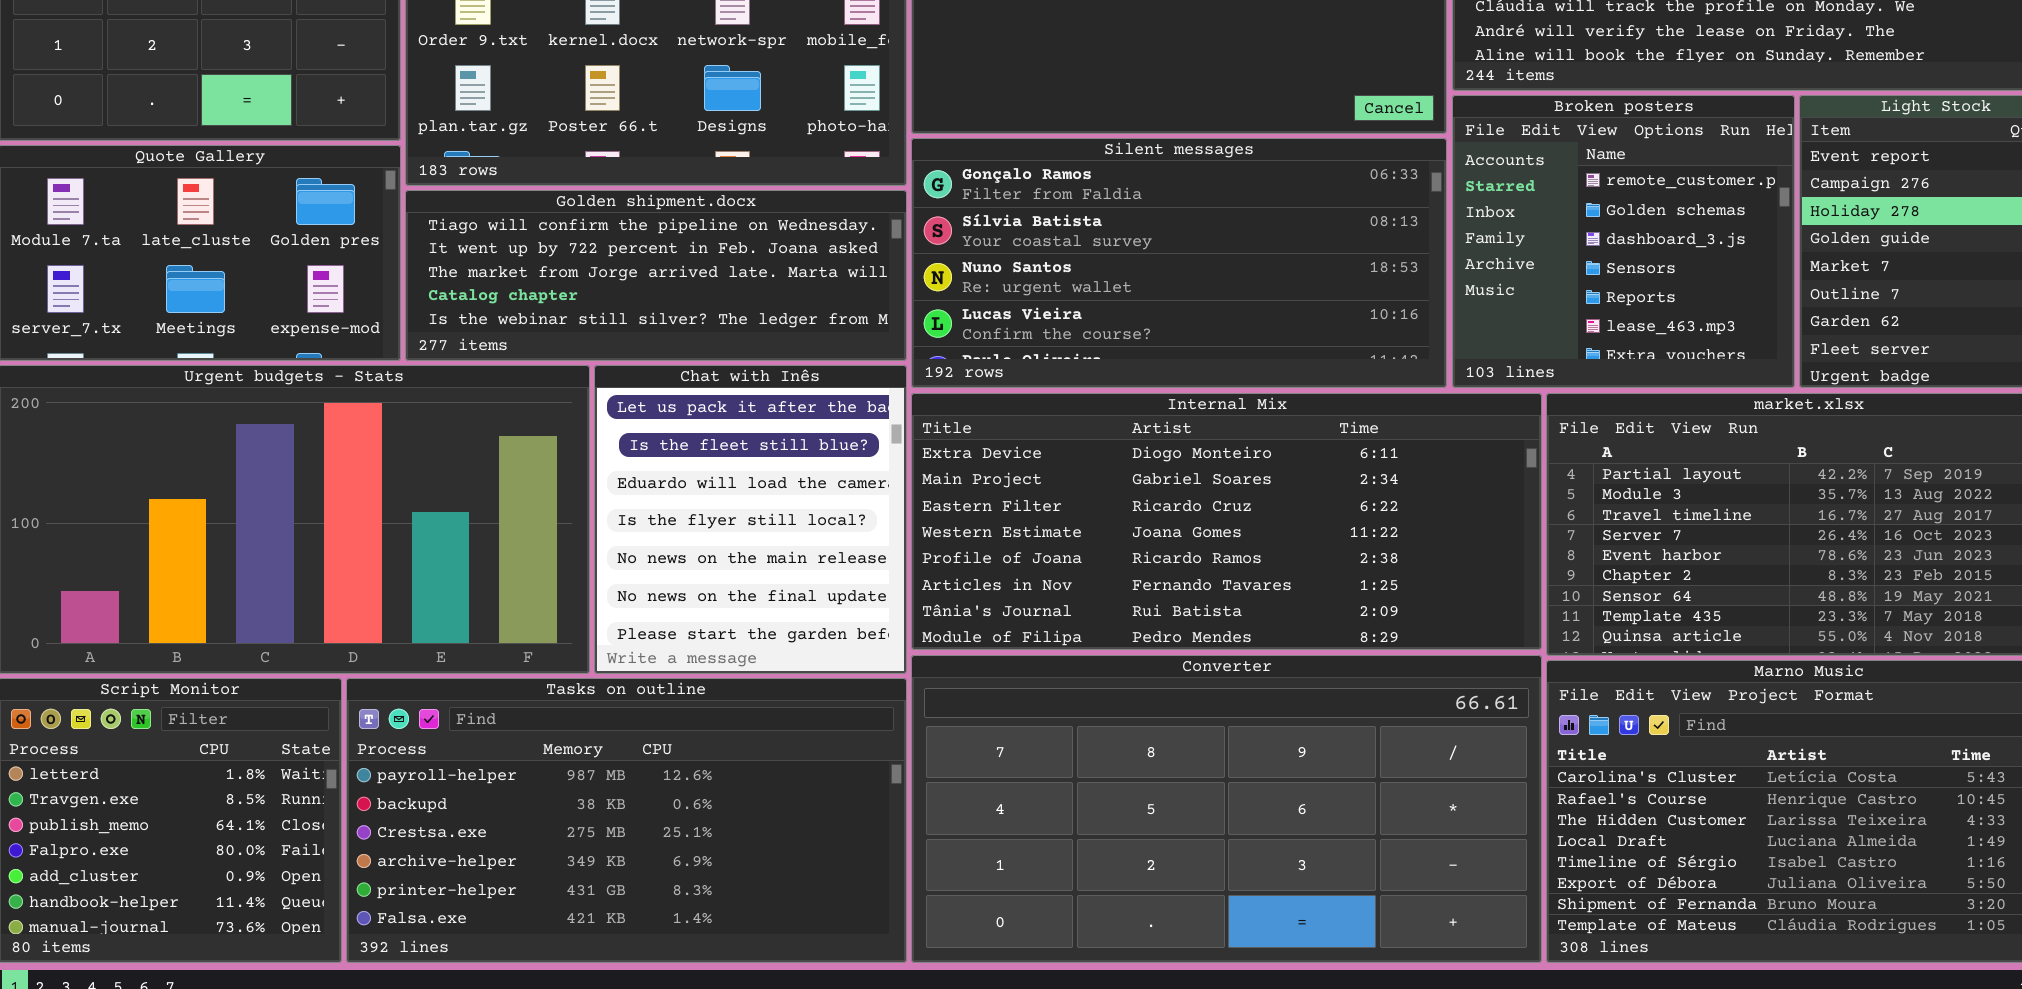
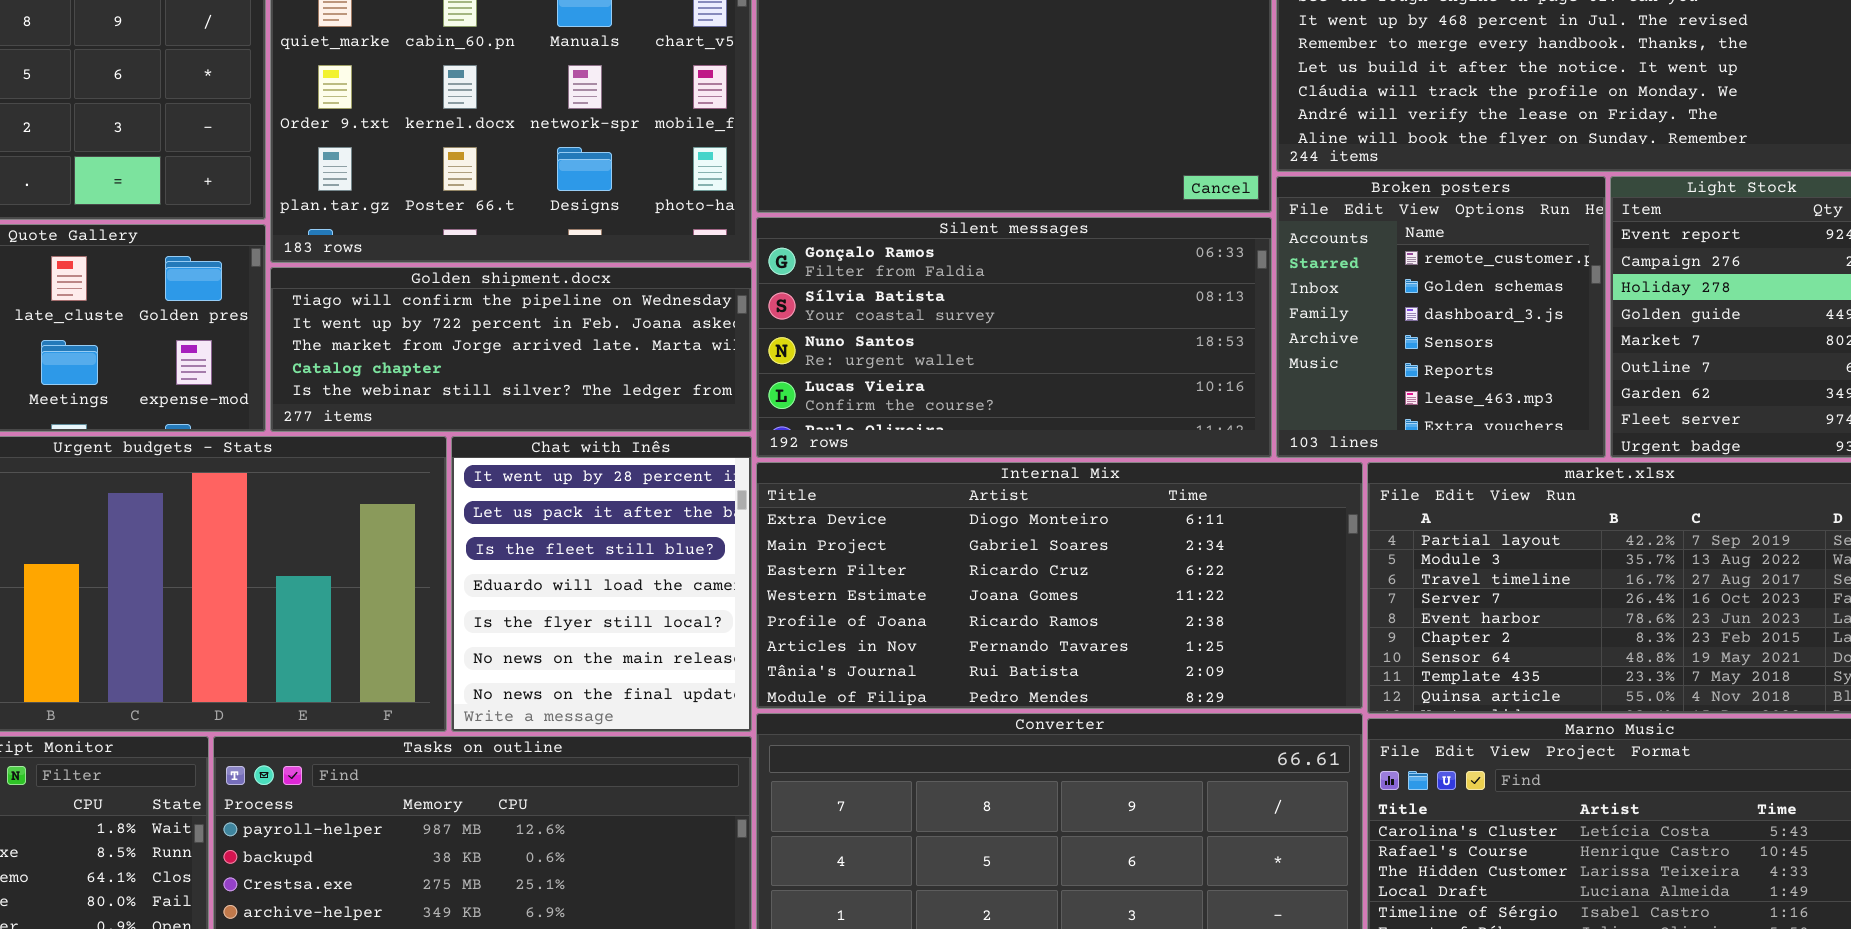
Chat with Inês: [594,365,907,674] -> [451,436,752,732], scrolled up 1 row

